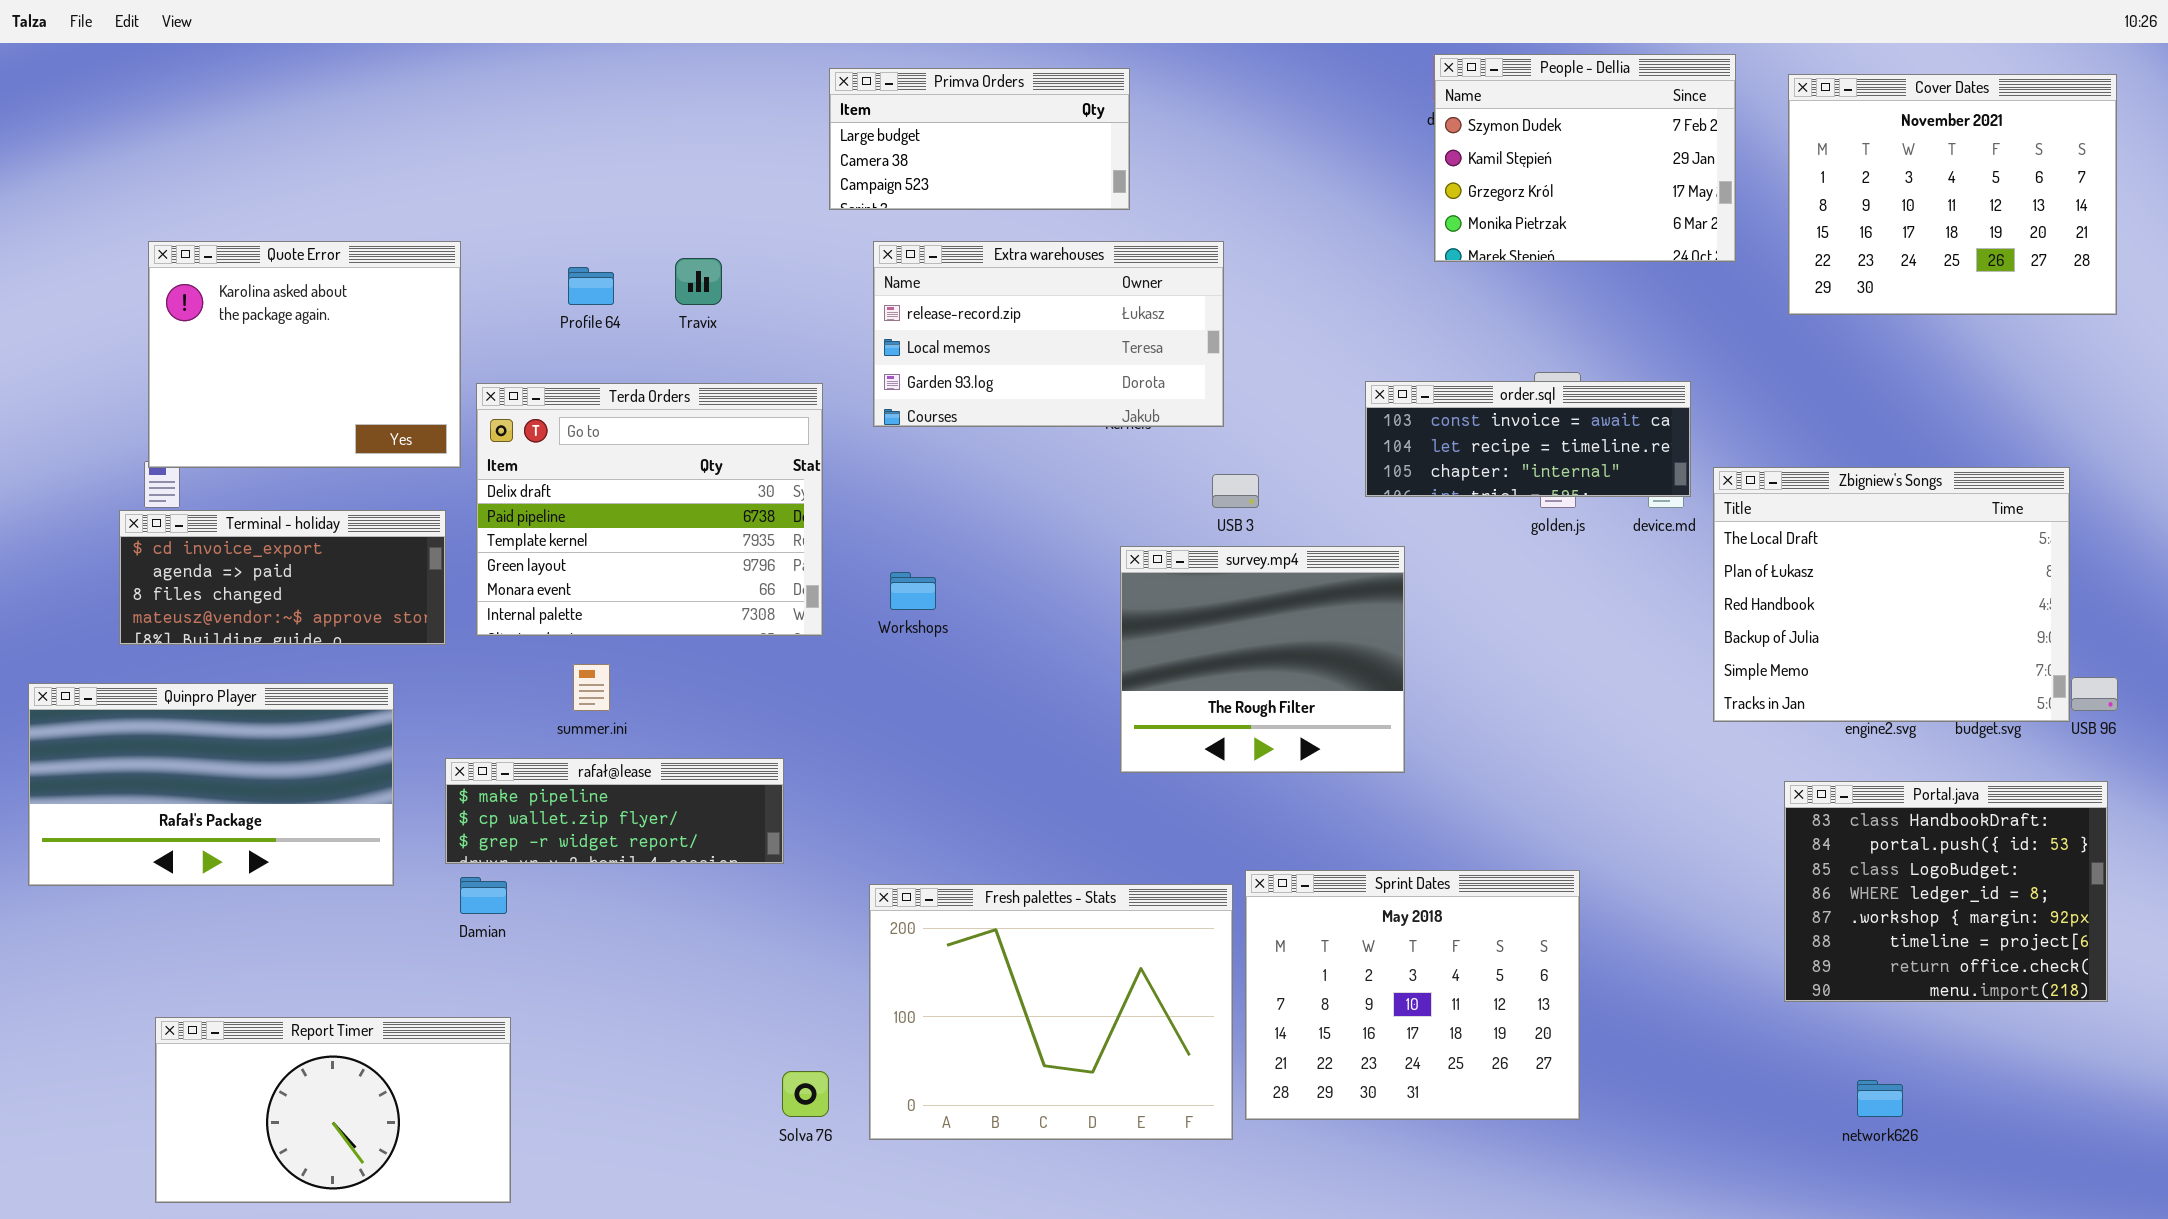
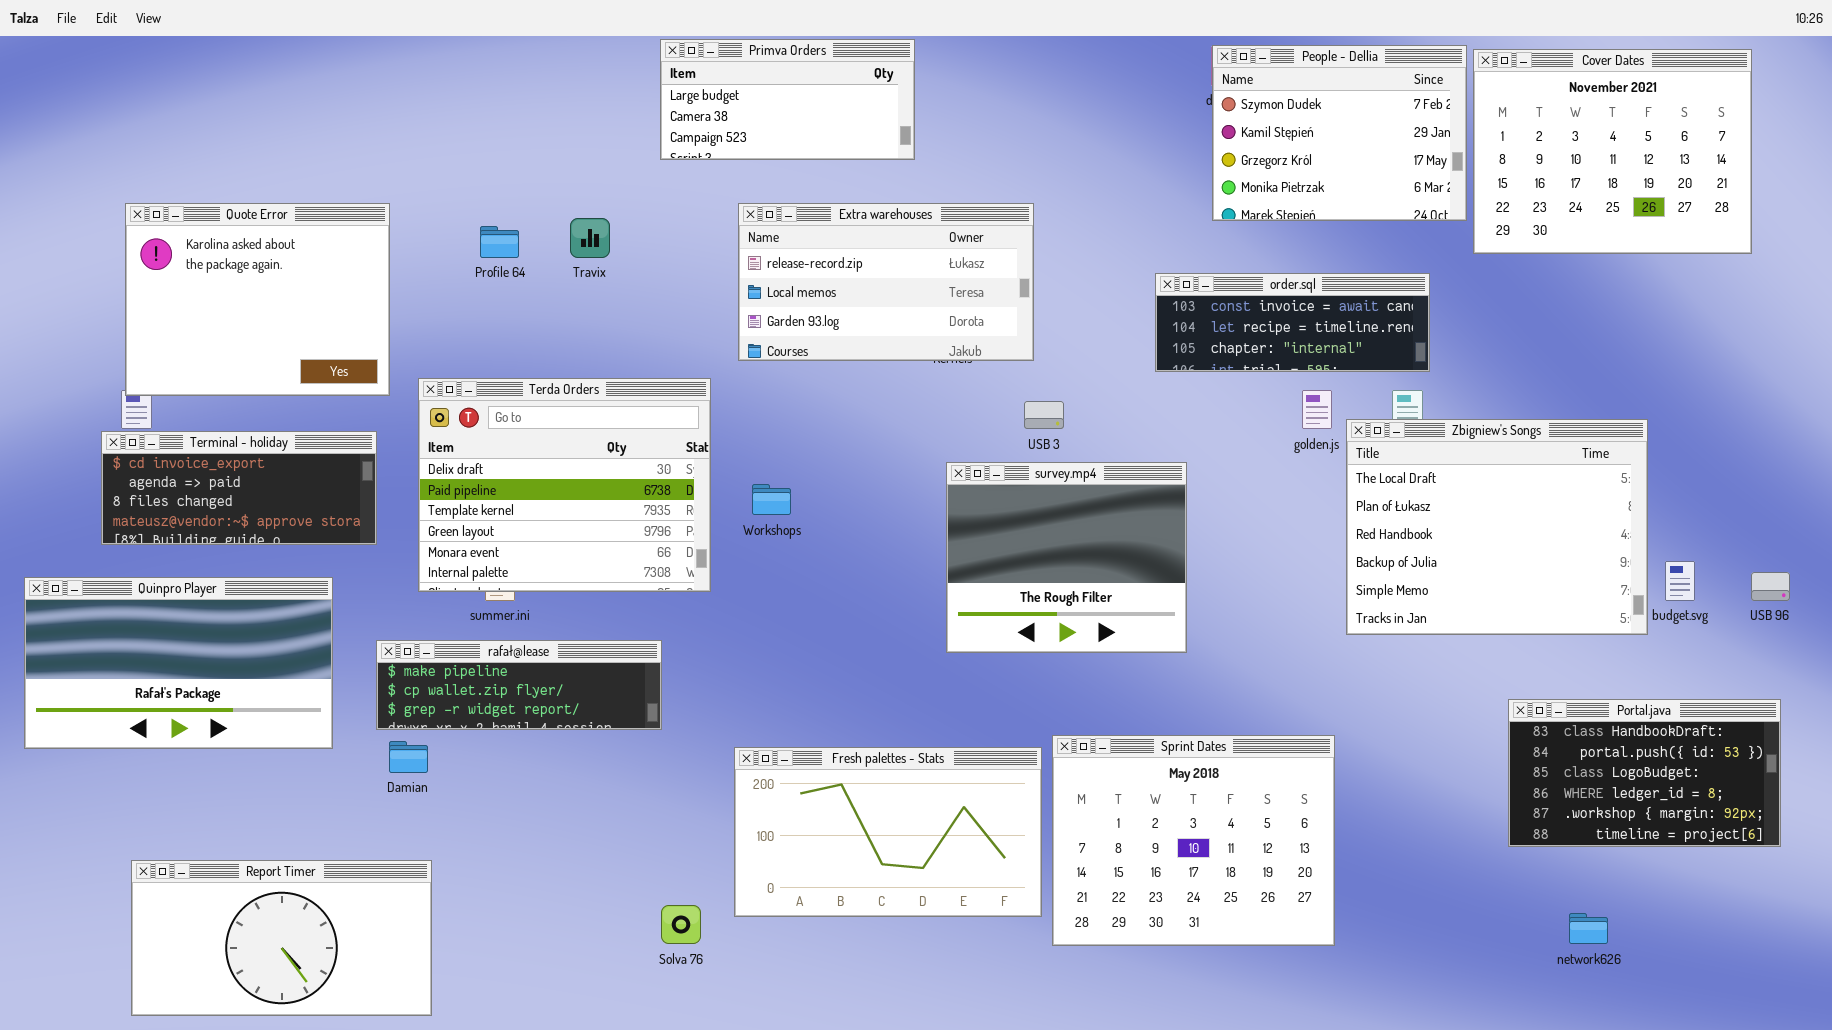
Primva Orders: [829,68,1130,210] -> [660,39,915,160], moved
Cover Dates: [1788,74,2117,315] -> [1473,49,1752,254], moved
order.sql: [1365,381,1691,497] -> [1155,273,1430,372], moved
Terda Orders: [476,383,823,636] -> [418,378,711,592], moved
Zbigniew's Songs: [1713,467,2070,722] -> [1346,419,1648,635], moved
Portal.java: [1784,781,2108,1002] -> [1508,699,1781,847], resized
Fresh palettes - Stats: [869,884,1233,1140] -> [734,747,1042,917], resized

